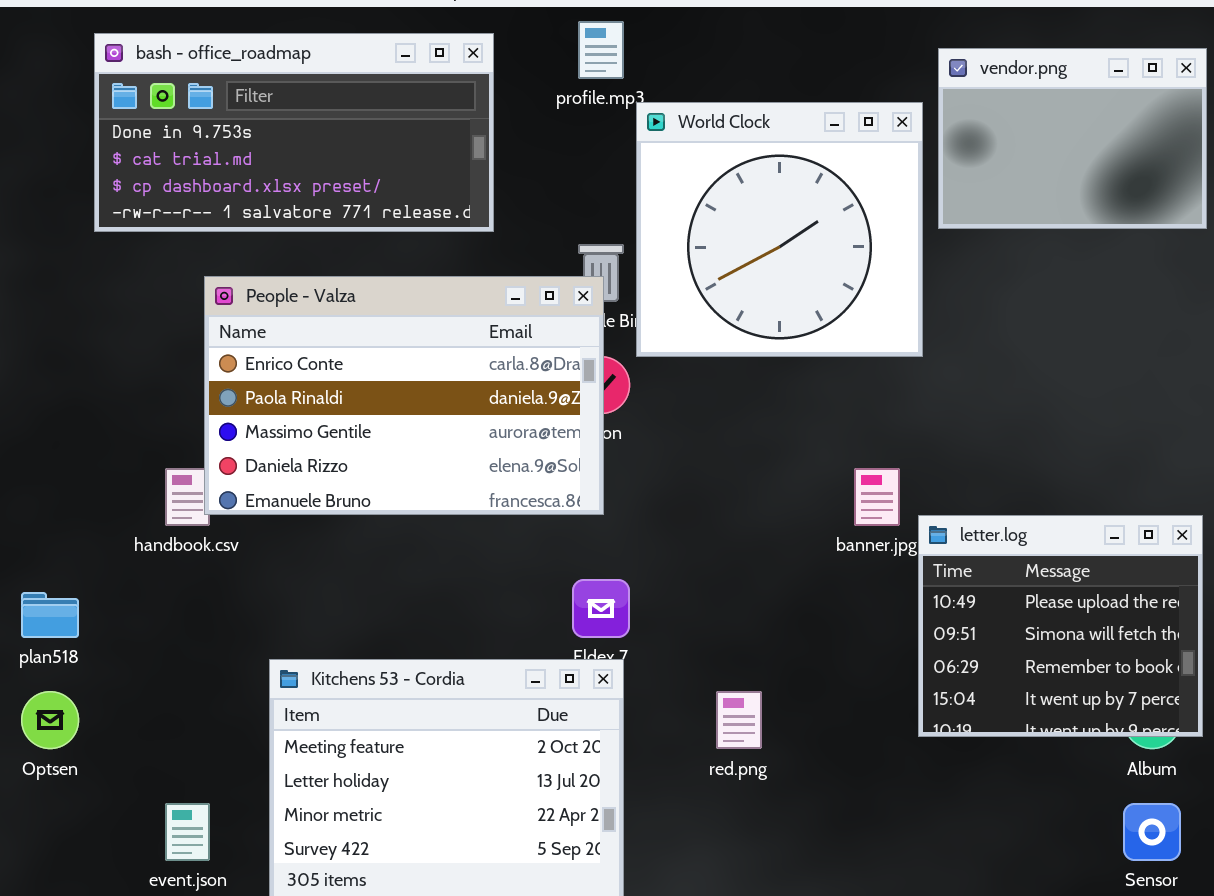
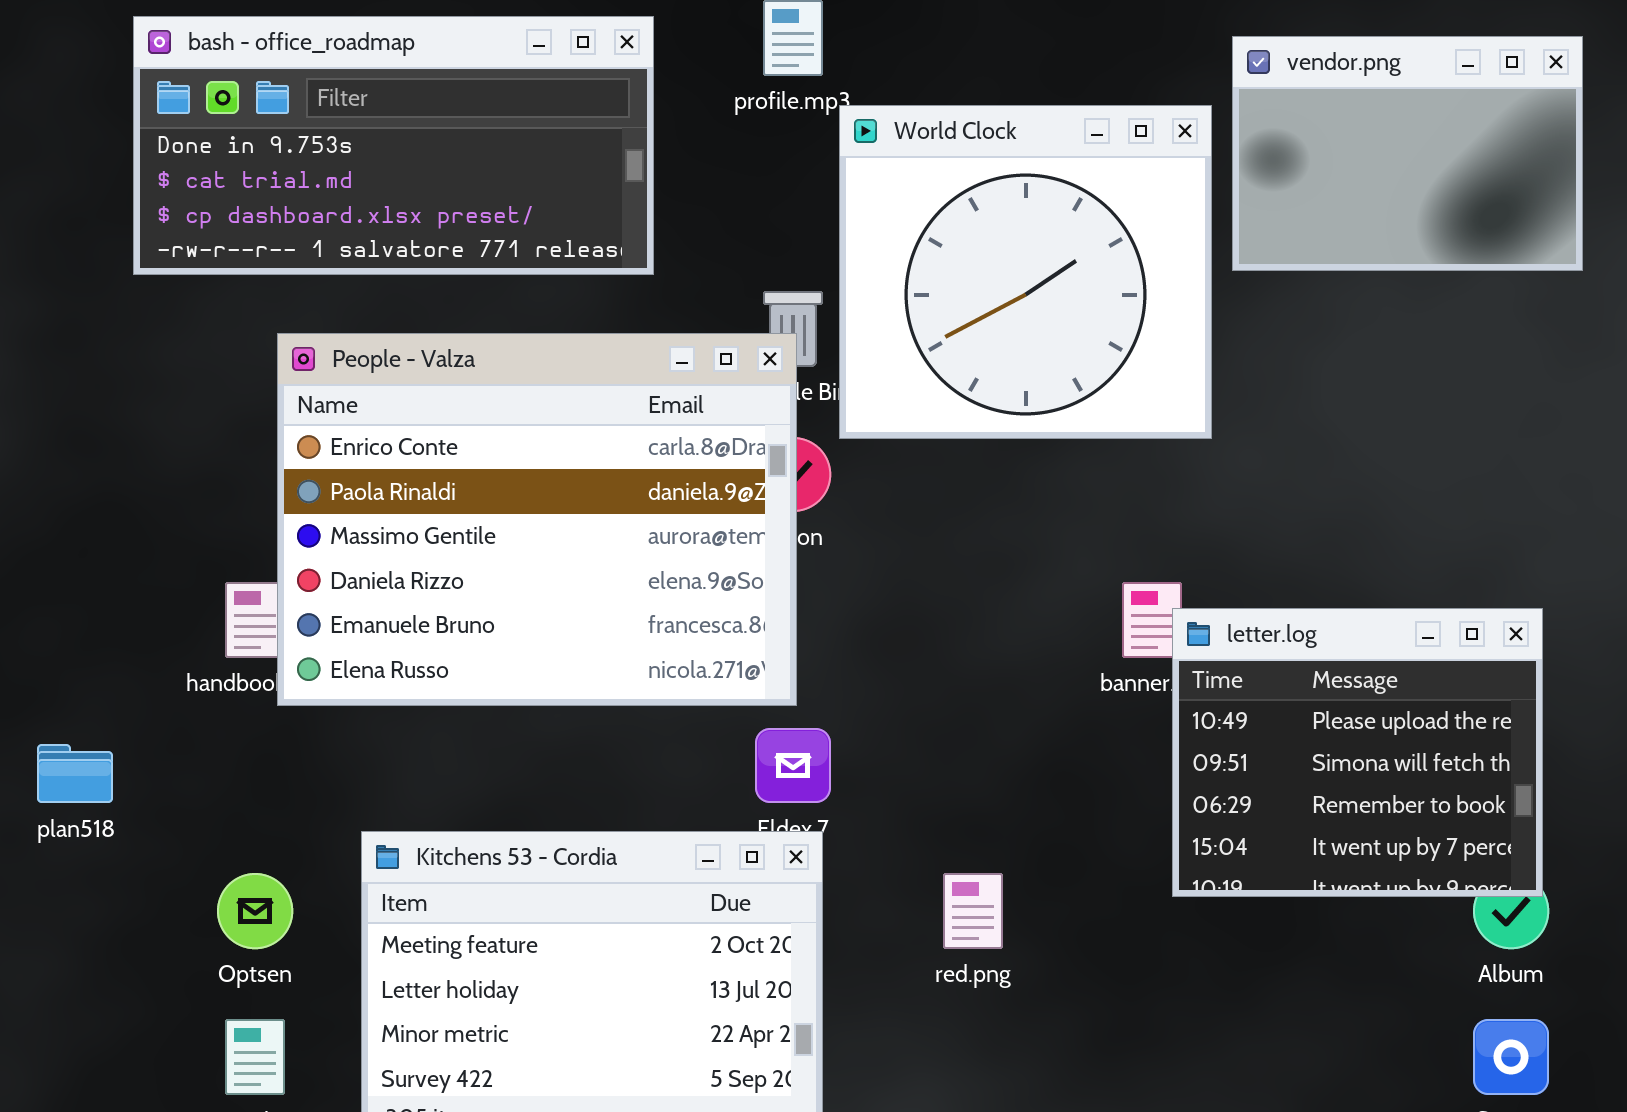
People - Valza: [204,276,604,515] -> [277,333,797,706], resized
letter.log: [918,515,1203,737] -> [1172,608,1543,897], moved
Optsen: [21,691,79,749] -> [217,873,293,949], moved

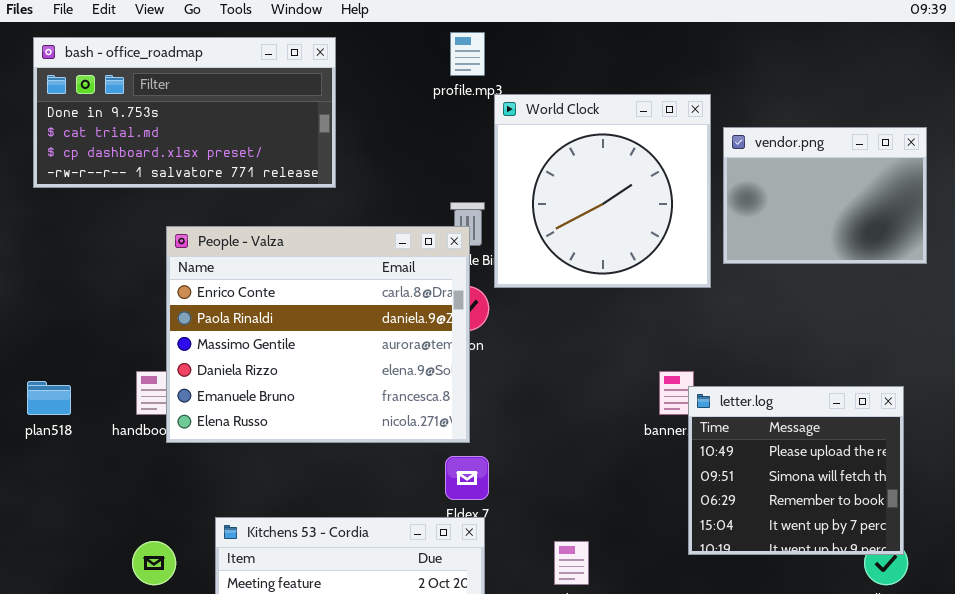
bash - office_roadmap: [133,16,654,275] -> [33,37,336,188], moved
vendor.png: [1232,36,1583,271] -> [723,127,927,264], moved
plan518: [37,744,113,803] -> [27,381,71,415], moved

